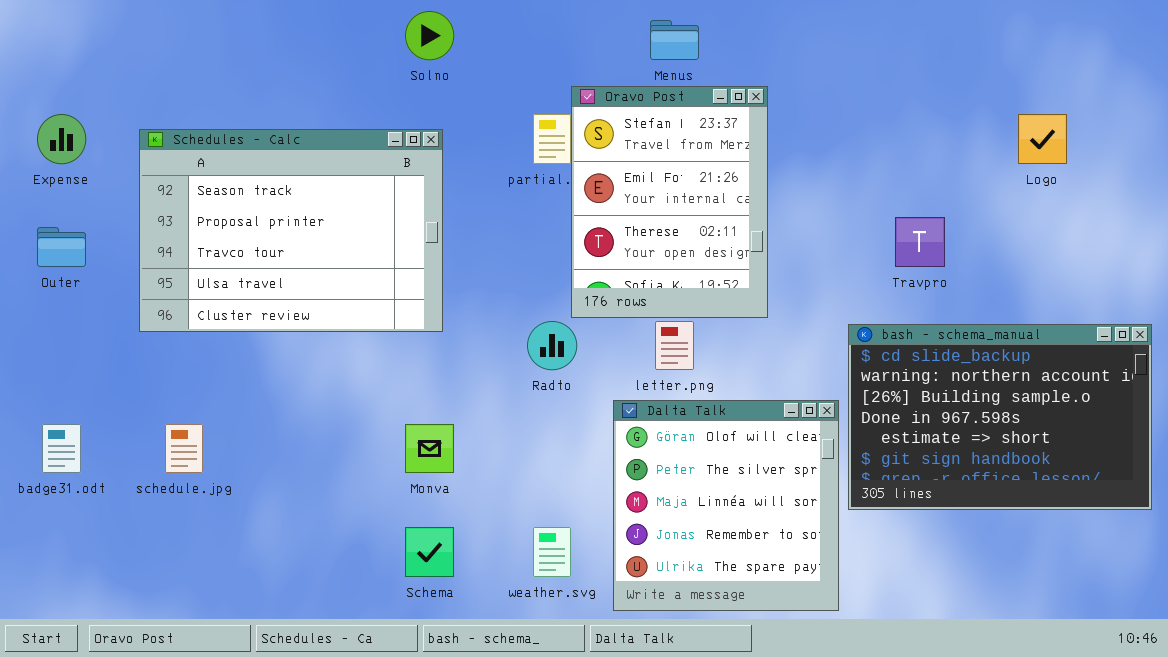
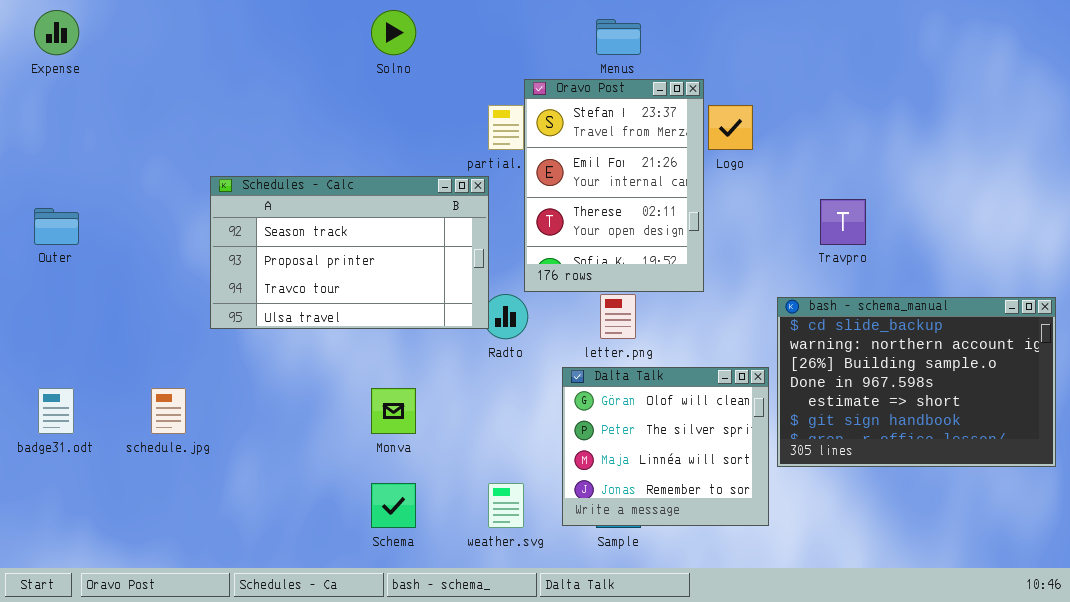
Expense: [37,114,86,164] -> [34,10,79,55], moved
Logo: [1018,114,1067,164] -> [708,105,753,150], moved
Schedules - Calc: [139,129,443,332] -> [210,176,489,329], moved, resized
Dalta Talk: [613,400,839,611] -> [562,367,769,526], resized

